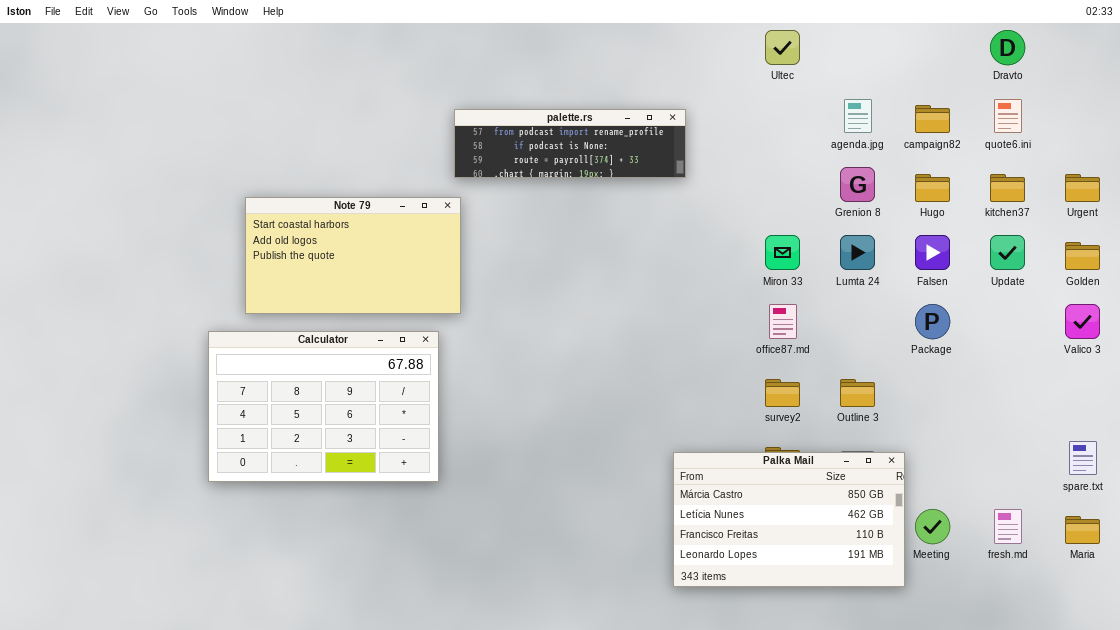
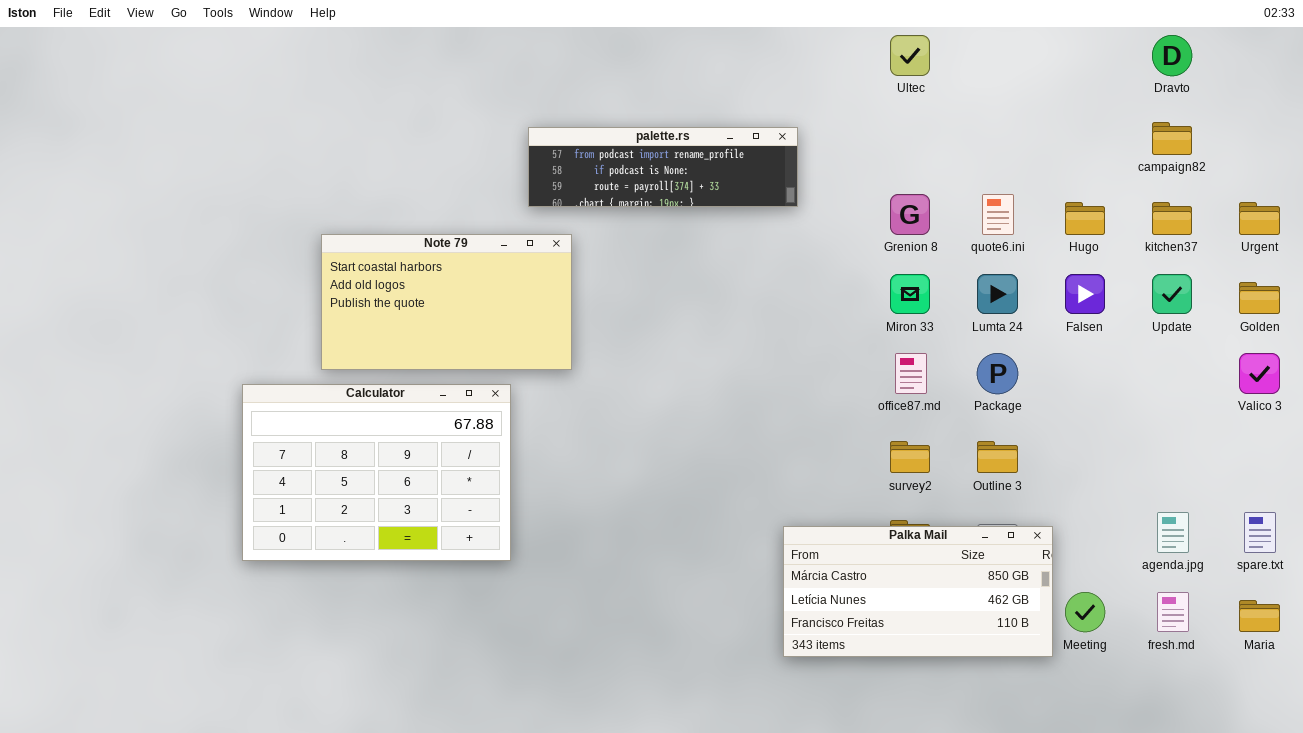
agenda.jpg: [844,99,872,133] -> [1157,512,1189,553], moved
quote6.ini: [994,99,1022,133] -> [982,194,1014,235], moved
campaign82: [915,105,950,133] -> [1152,122,1192,155], moved
Grenion 8: [840,167,875,202] -> [890,194,930,235], moved
Note 79: [245,197,461,314] -> [321,234,572,370], moved
Package: [915,304,950,339] -> [977,353,1018,394], moved
Palka Mail: [673,452,905,587] -> [783,526,1053,657], resized

